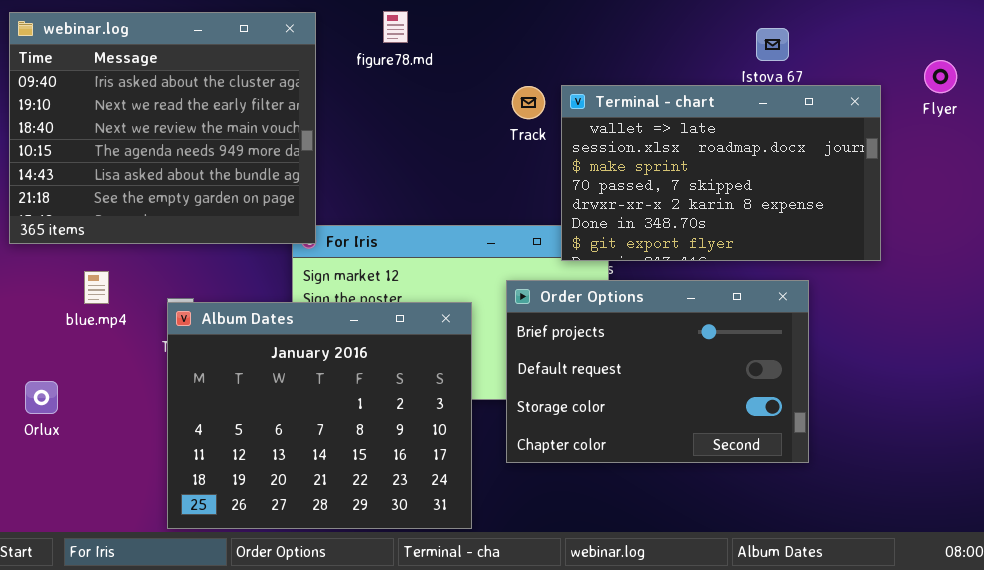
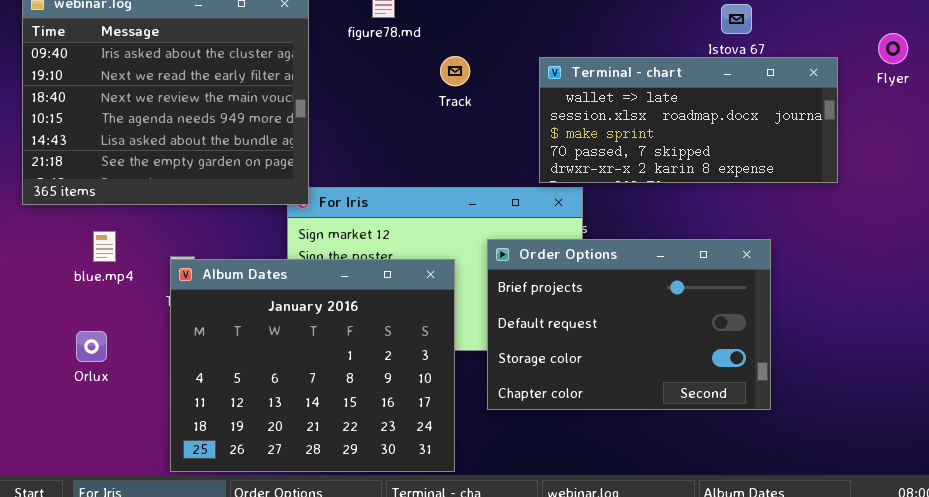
Terminal - chart: [561,85,881,261] -> [539,57,838,183], resized
Track: [512,86,545,119] -> [440,56,470,86], moved
Orlux: [25,381,58,414] -> [76,331,107,362], moved

